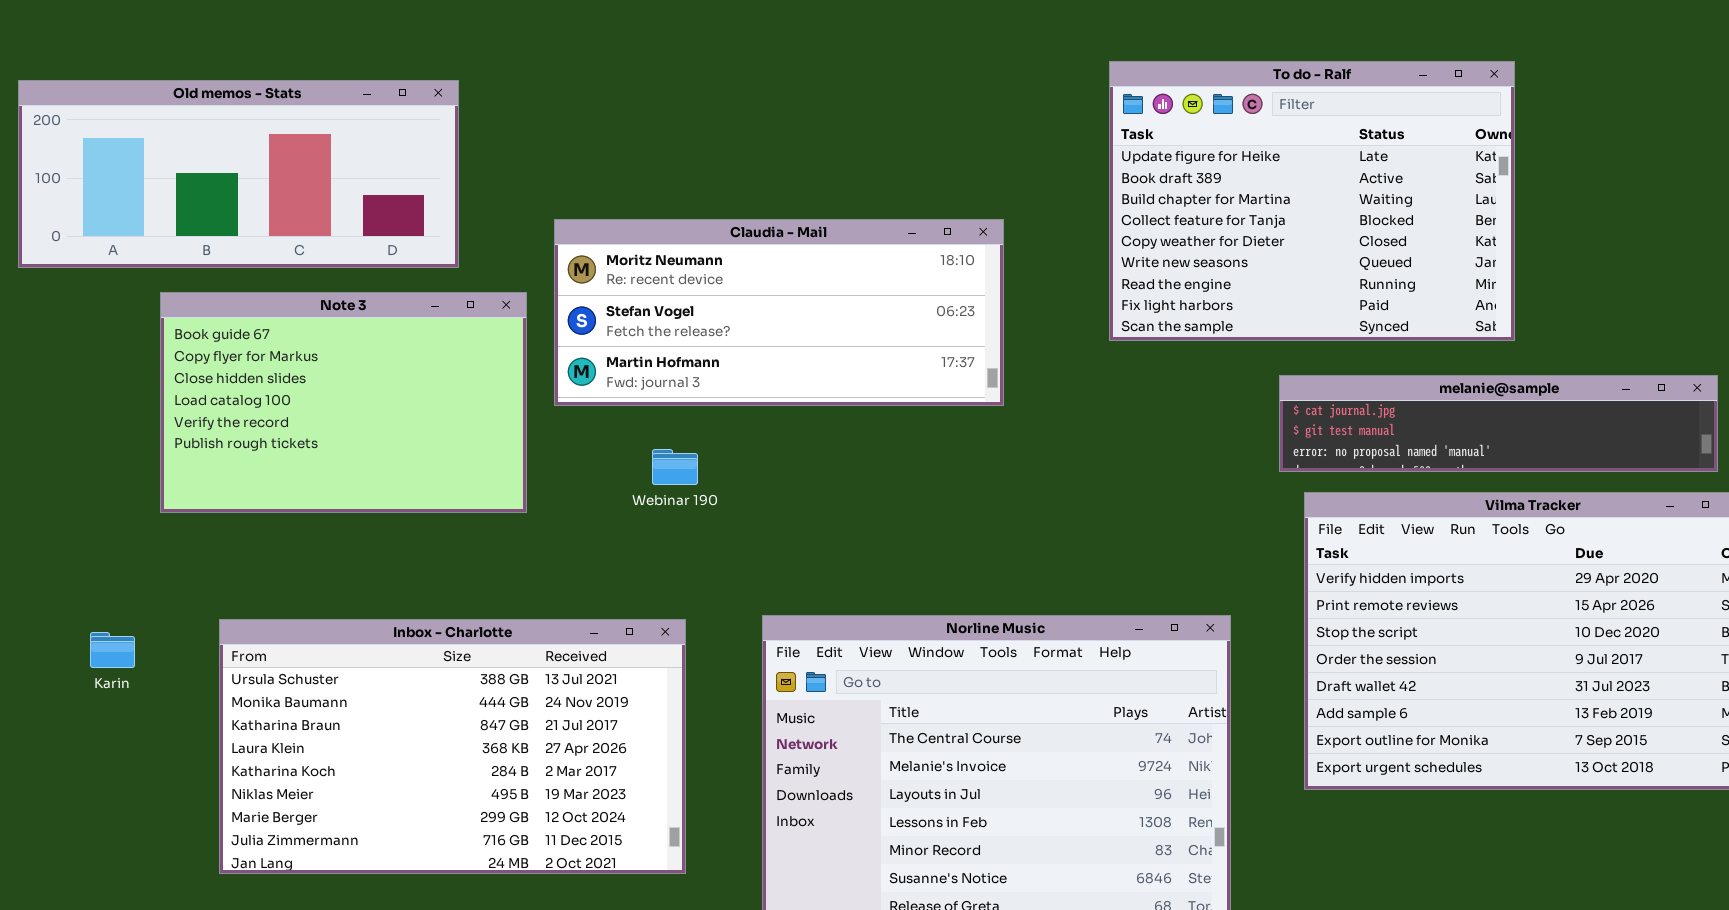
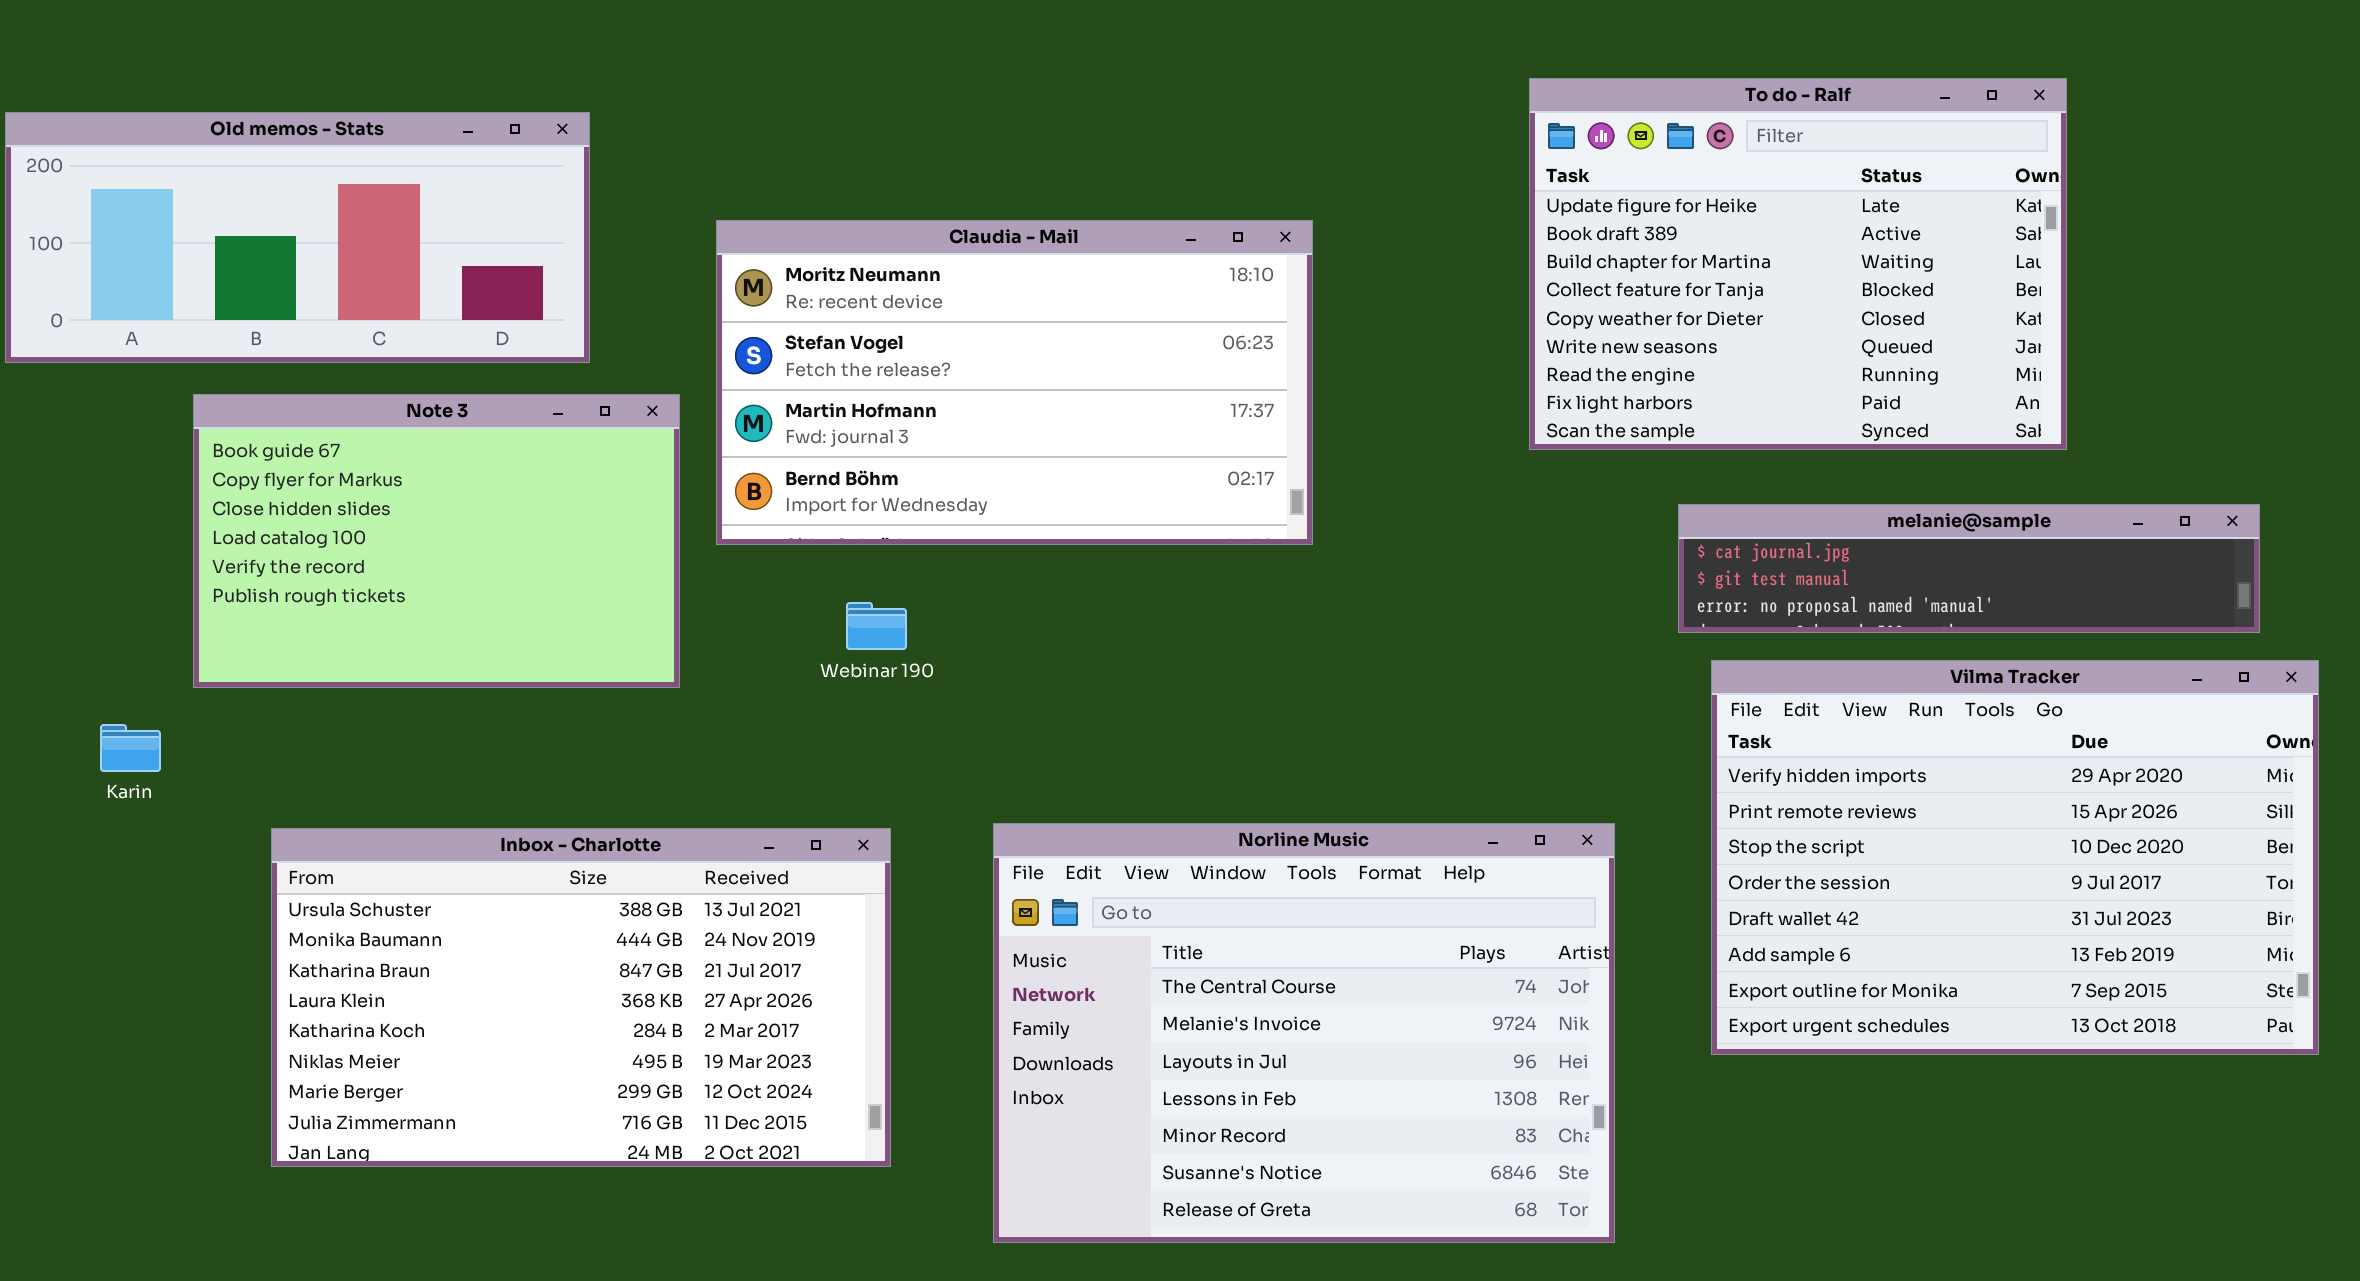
To do - Ralf: [1109,61,1515,341] -> [1529,78,2067,450], moved
Claudia - Mail: [554,219,1004,406] -> [716,220,1313,545], resized
Karin: [90,632,135,668] -> [100,724,161,772], moved

